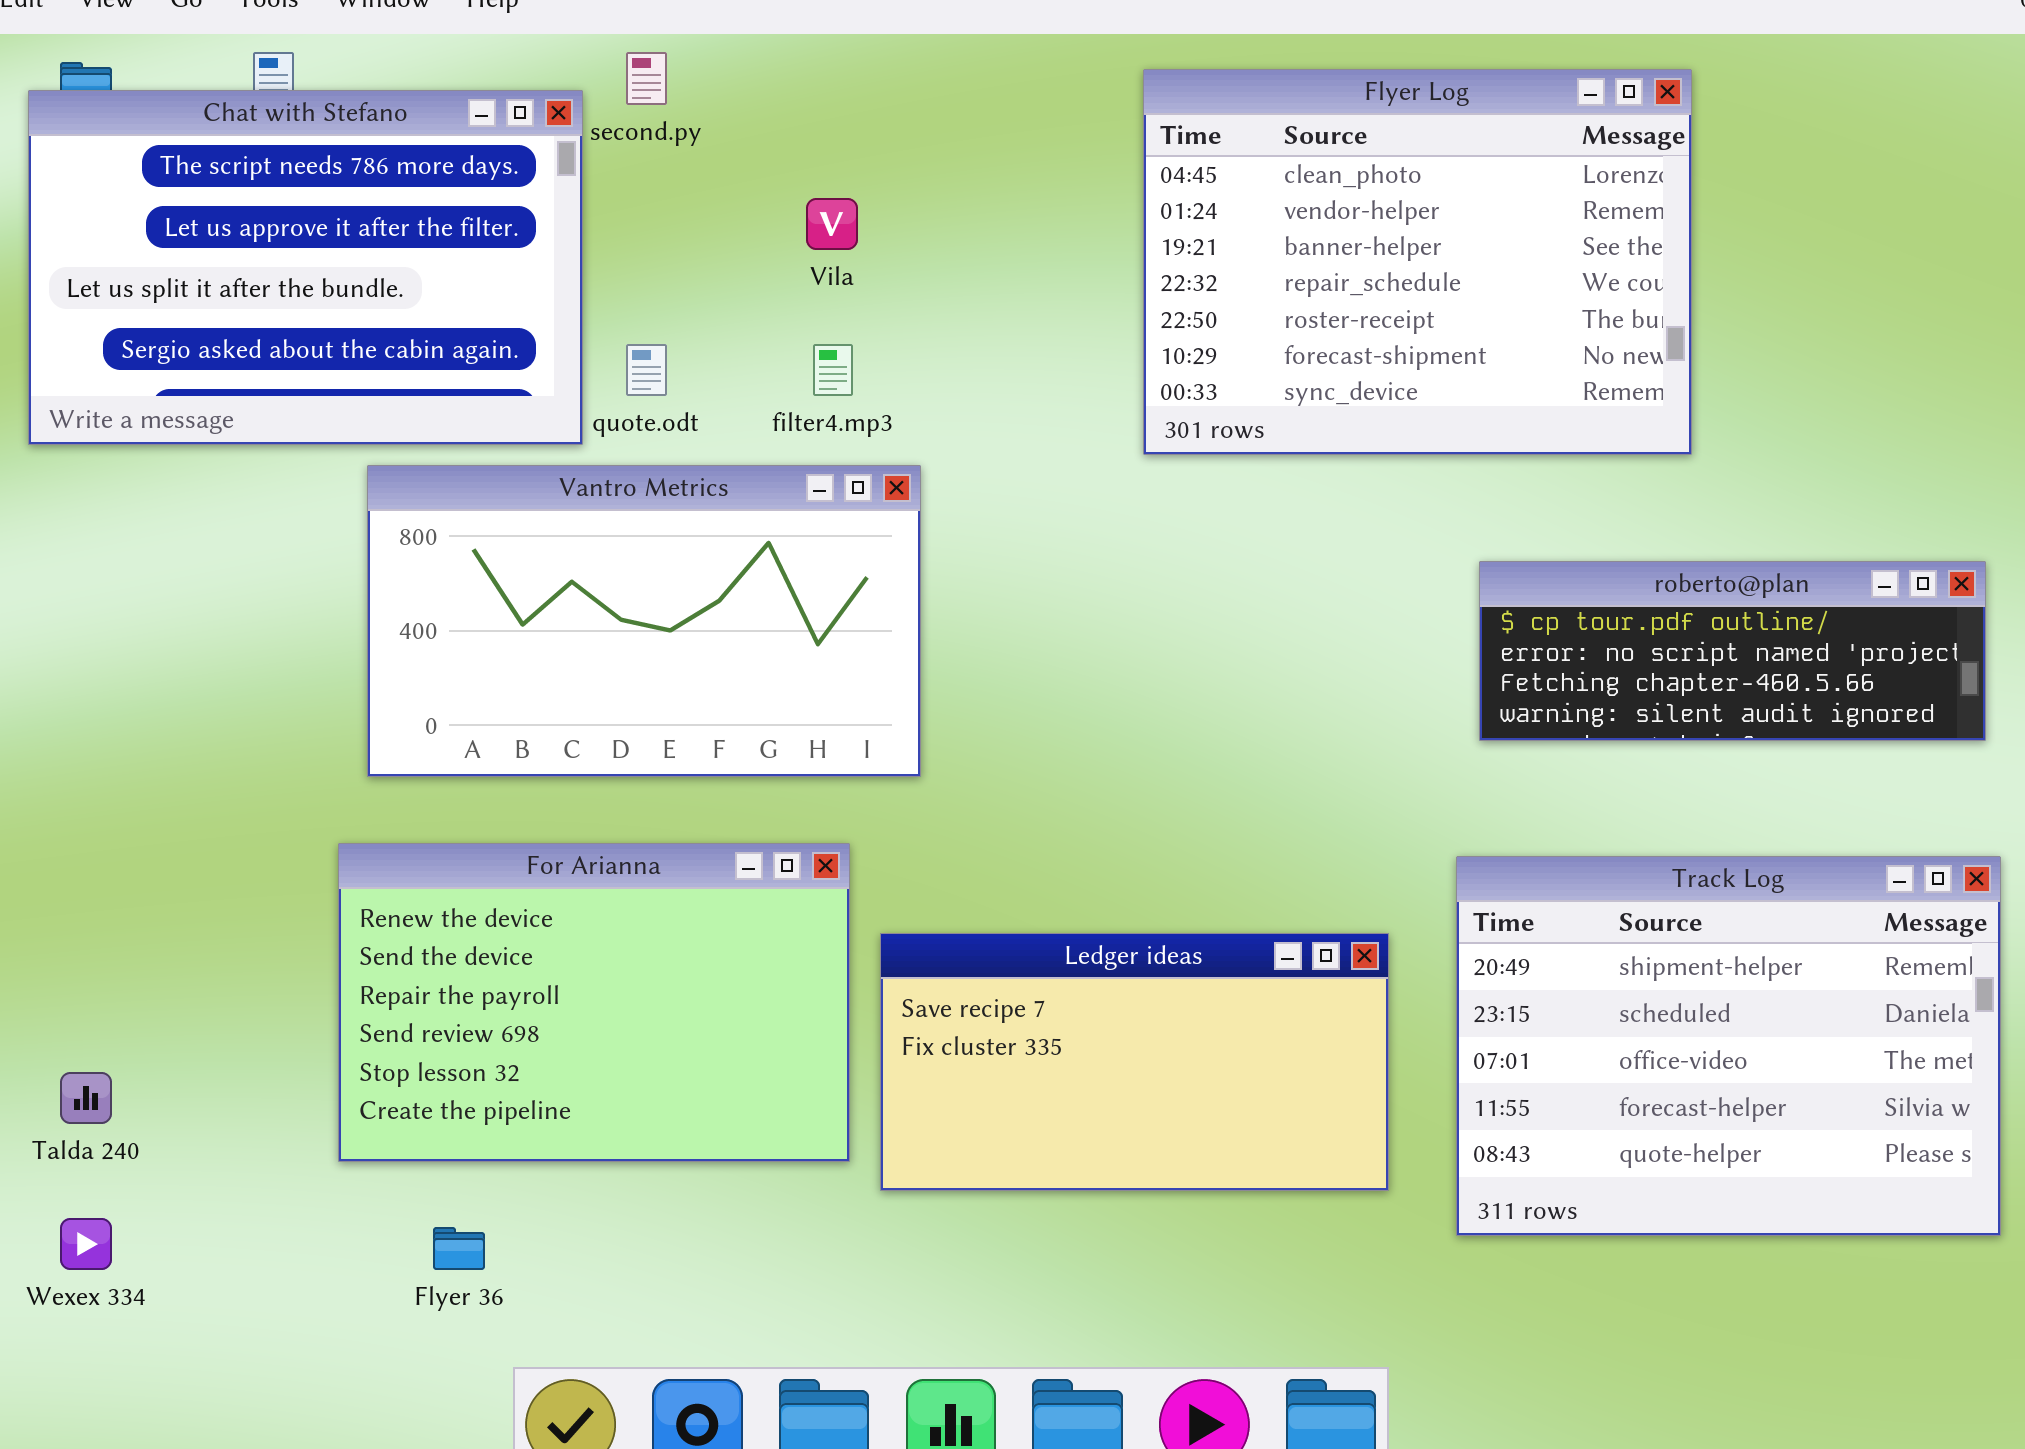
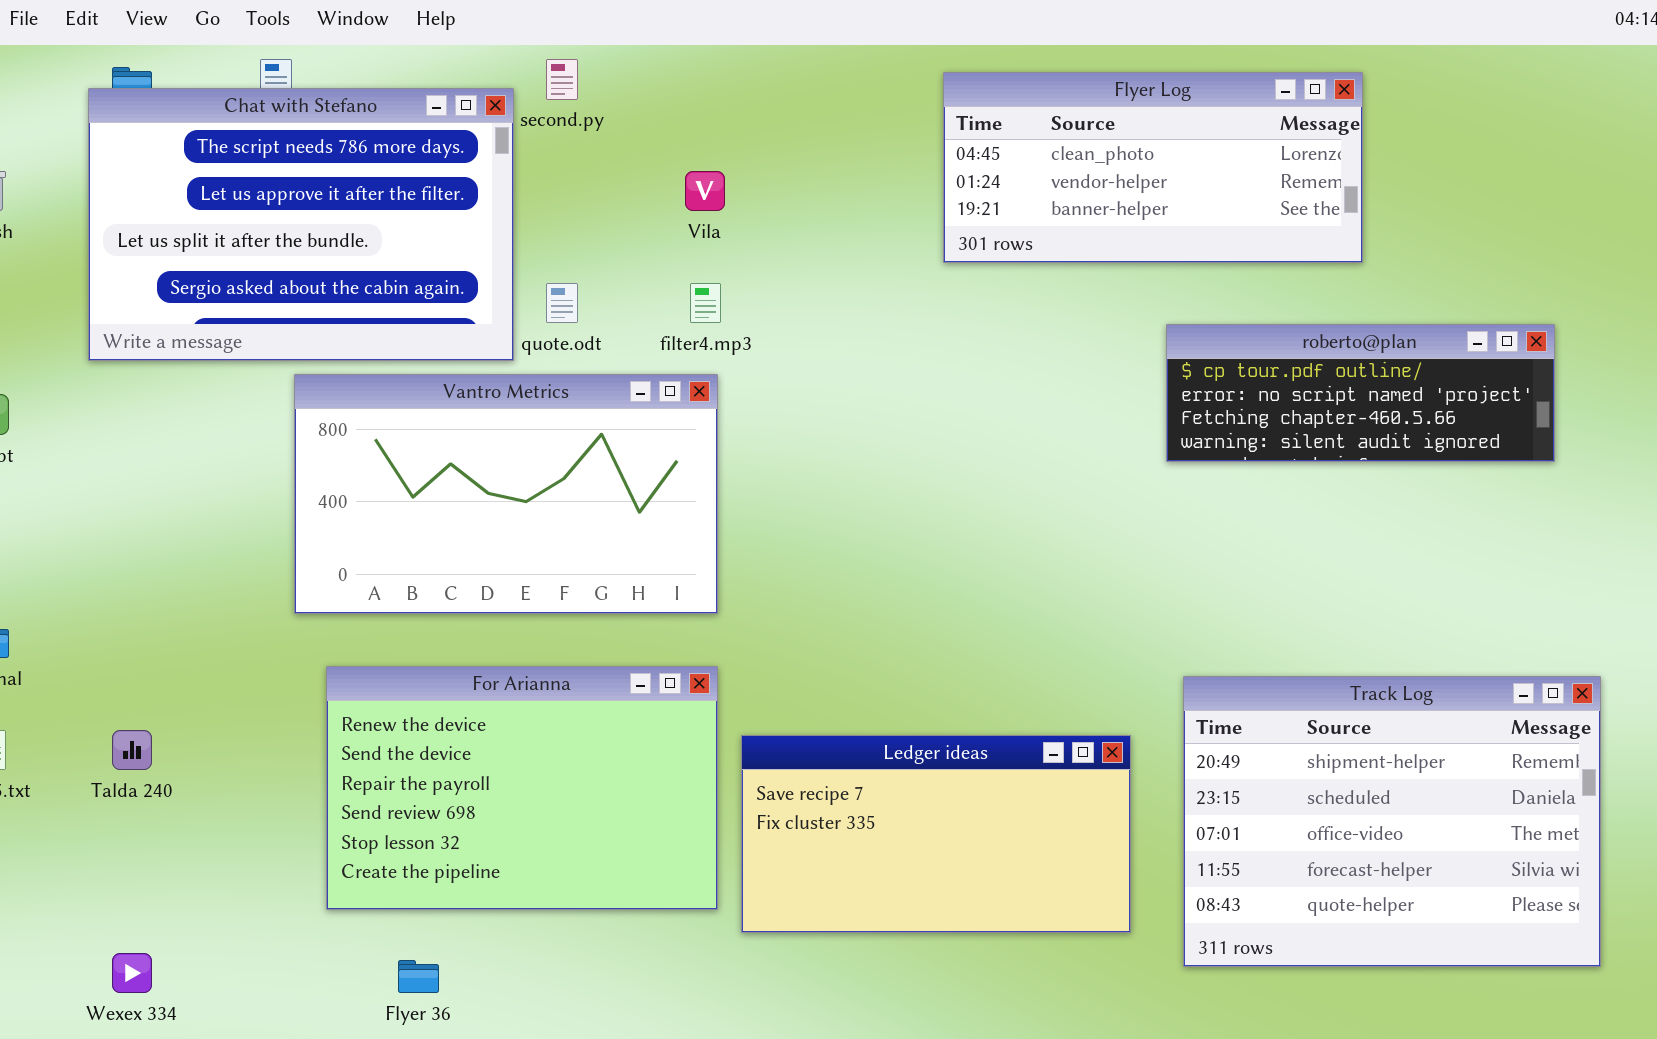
Flyer Log: [1143,69,1692,455] -> [943,72,1363,263], resized
Vantro Metrics: [367,465,921,777] -> [294,374,718,614], moved
roberto@plan: [1479,561,1986,741] -> [1166,324,1555,462], moved
Talda 240: [60,1072,112,1124] -> [112,730,152,770], moved

